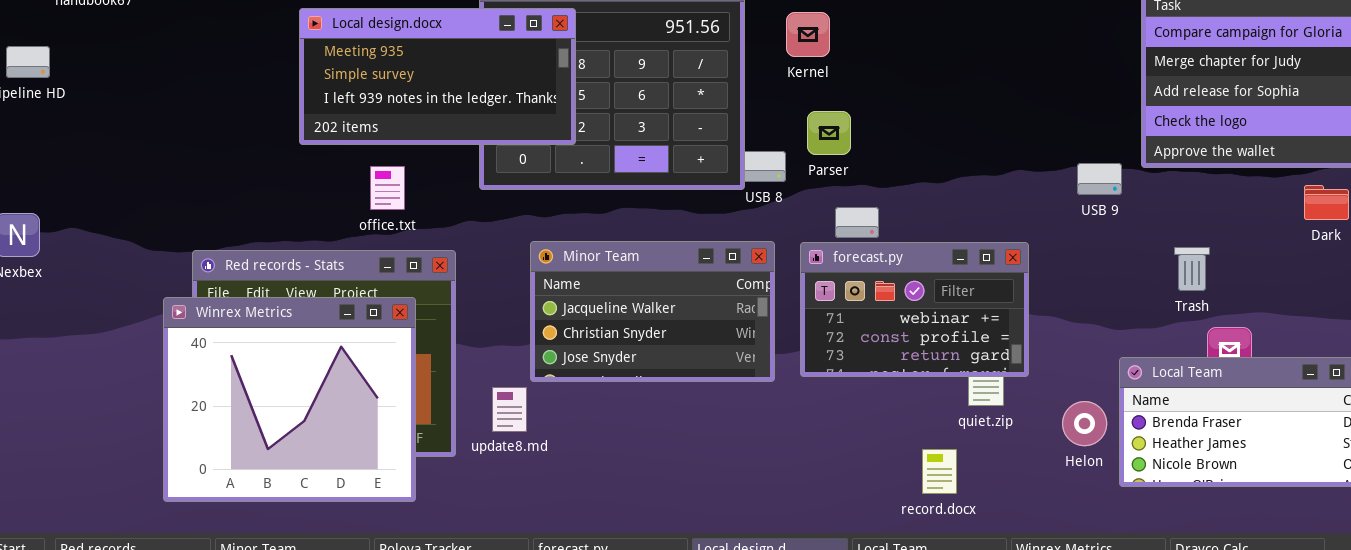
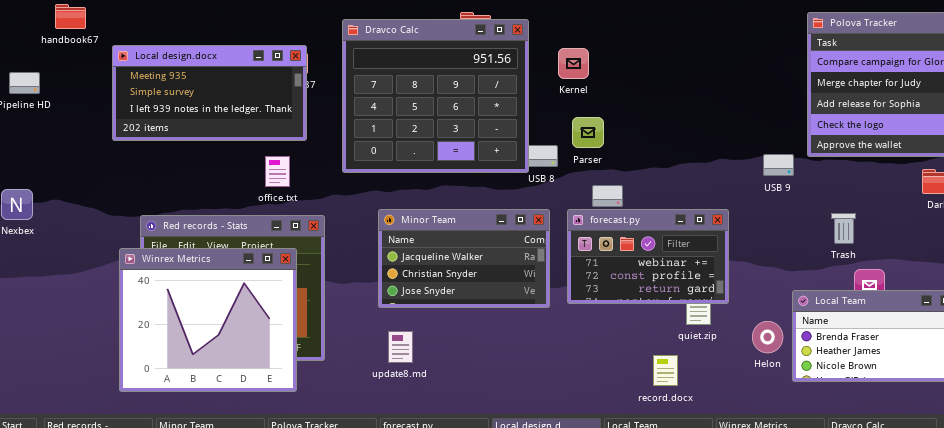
Local design.docx: [299,8,576,145] -> [112,45,307,141], moved
update8.md: [492,387,527,432] -> [388,331,413,363], moved

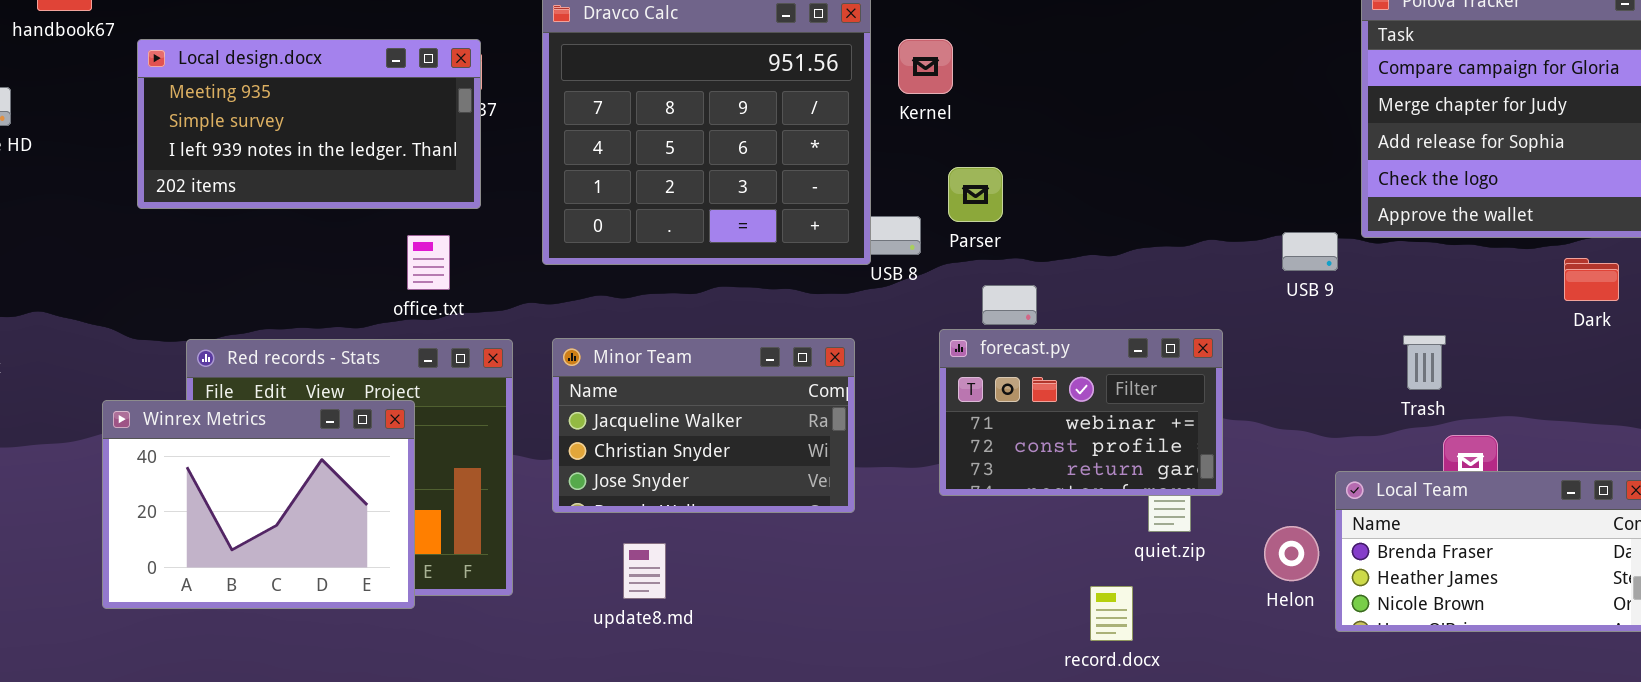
Kernel: [558,48,589,79] -> [898,39,953,94], moved
Minor Team: [378,209,550,308] -> [552,338,855,513], moved
Winrex Metrics: [119,248,297,392] -> [102,400,415,609], moved, resized

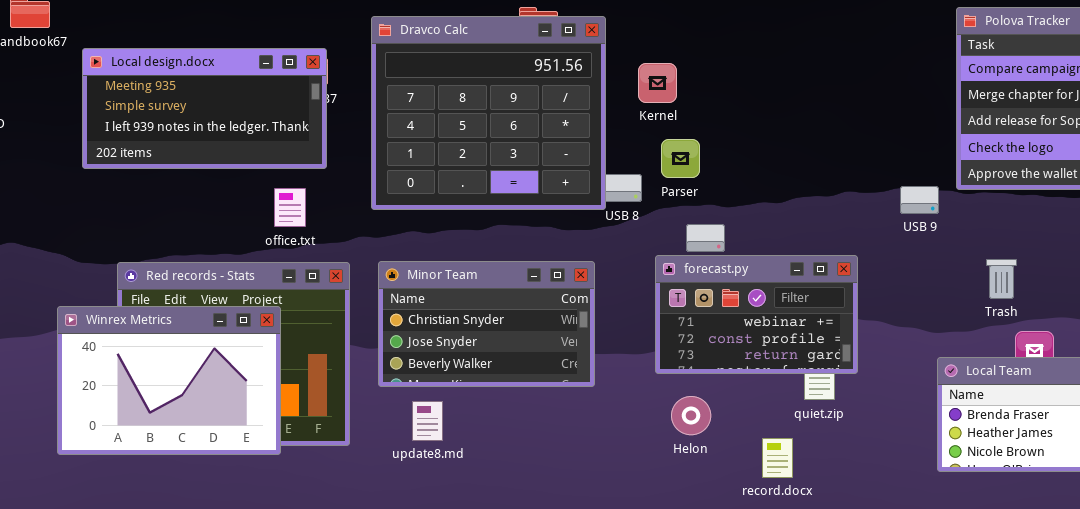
Kernel: [898,39,953,94] -> [638,63,677,103], moved
Minor Team: [552,338,855,513] -> [378,261,595,387], scrolled down 1 row
Helon: [1264,526,1319,581] -> [671,396,711,435], moved
update8.md: [623,543,666,599] -> [412,401,443,441], moved

